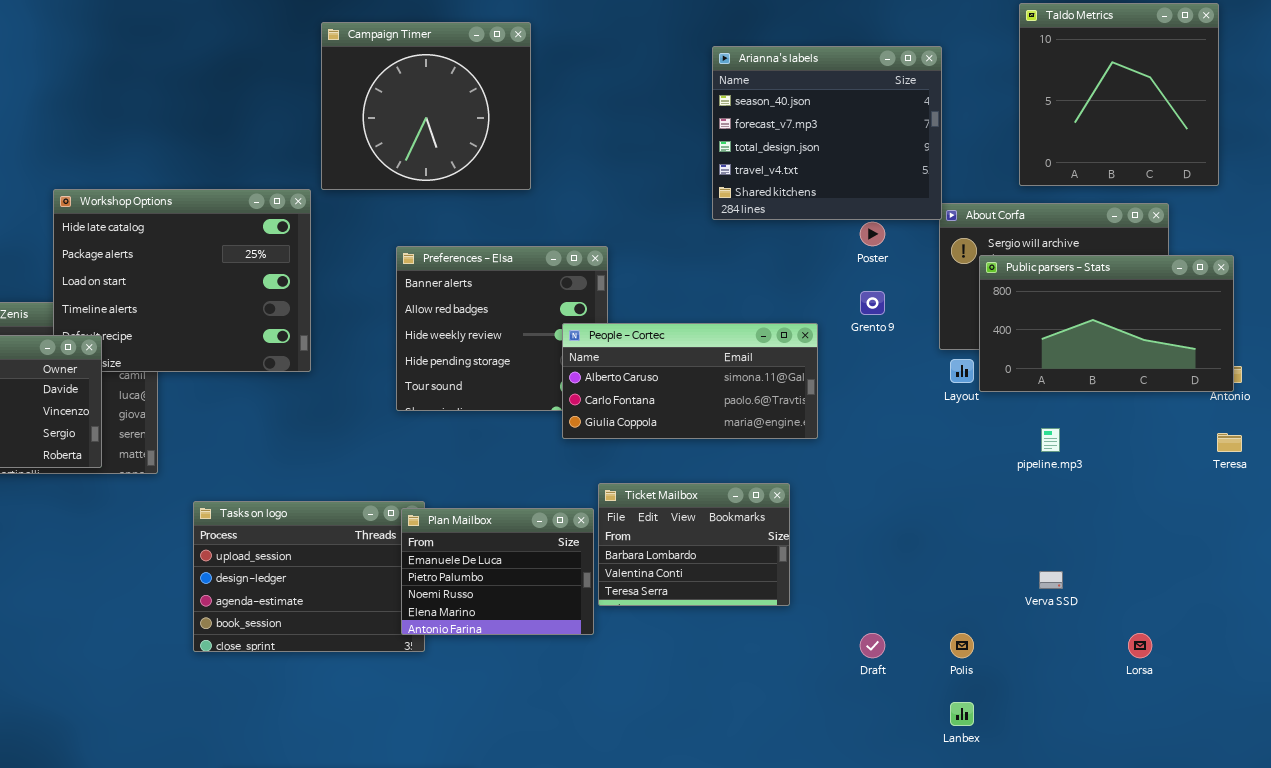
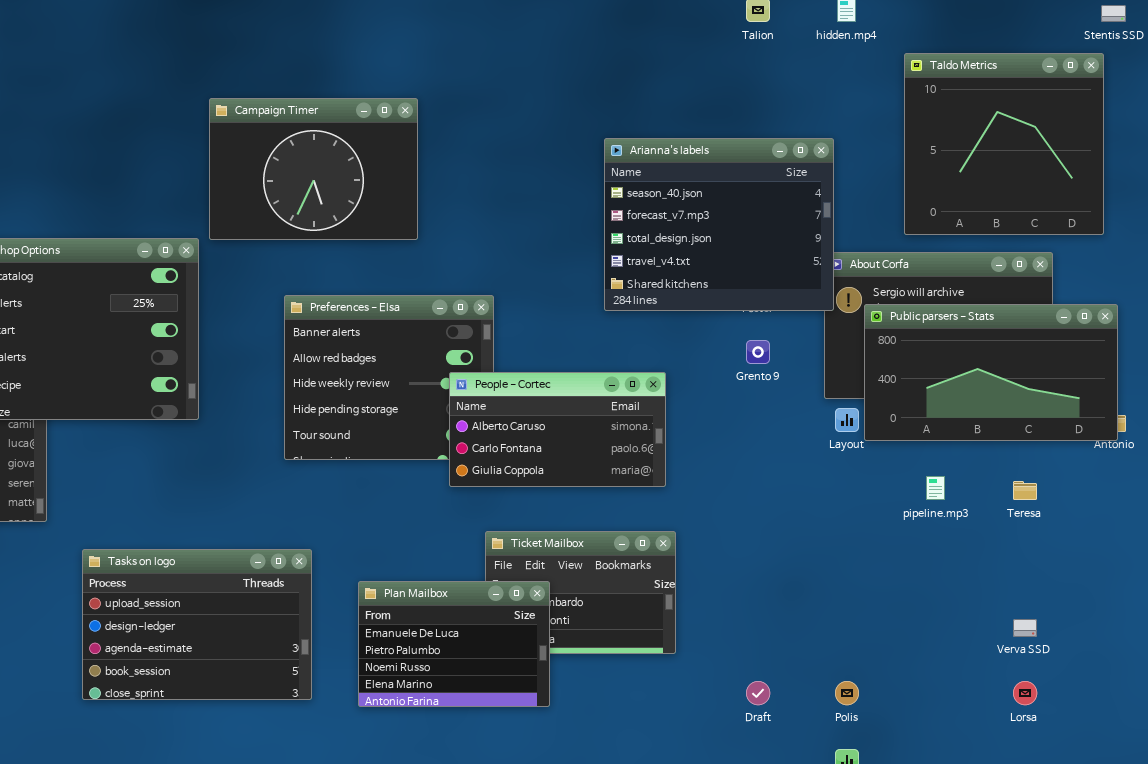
Campaign Timer: [321,22,531,190] -> [209,98,418,240], resized
Arianna's labels: [712,46,942,220] -> [604,138,834,311], moved
People - Cortec: [562,323,818,439] -> [449,372,666,487], resized
Teresa: [1217,433,1242,452] -> [1013,481,1037,500], moved
Plan Mailbox: [401,508,594,635] -> [358,581,550,707], moved
Verva SSD: [1039,571,1063,589] -> [1013,619,1037,637], moved

